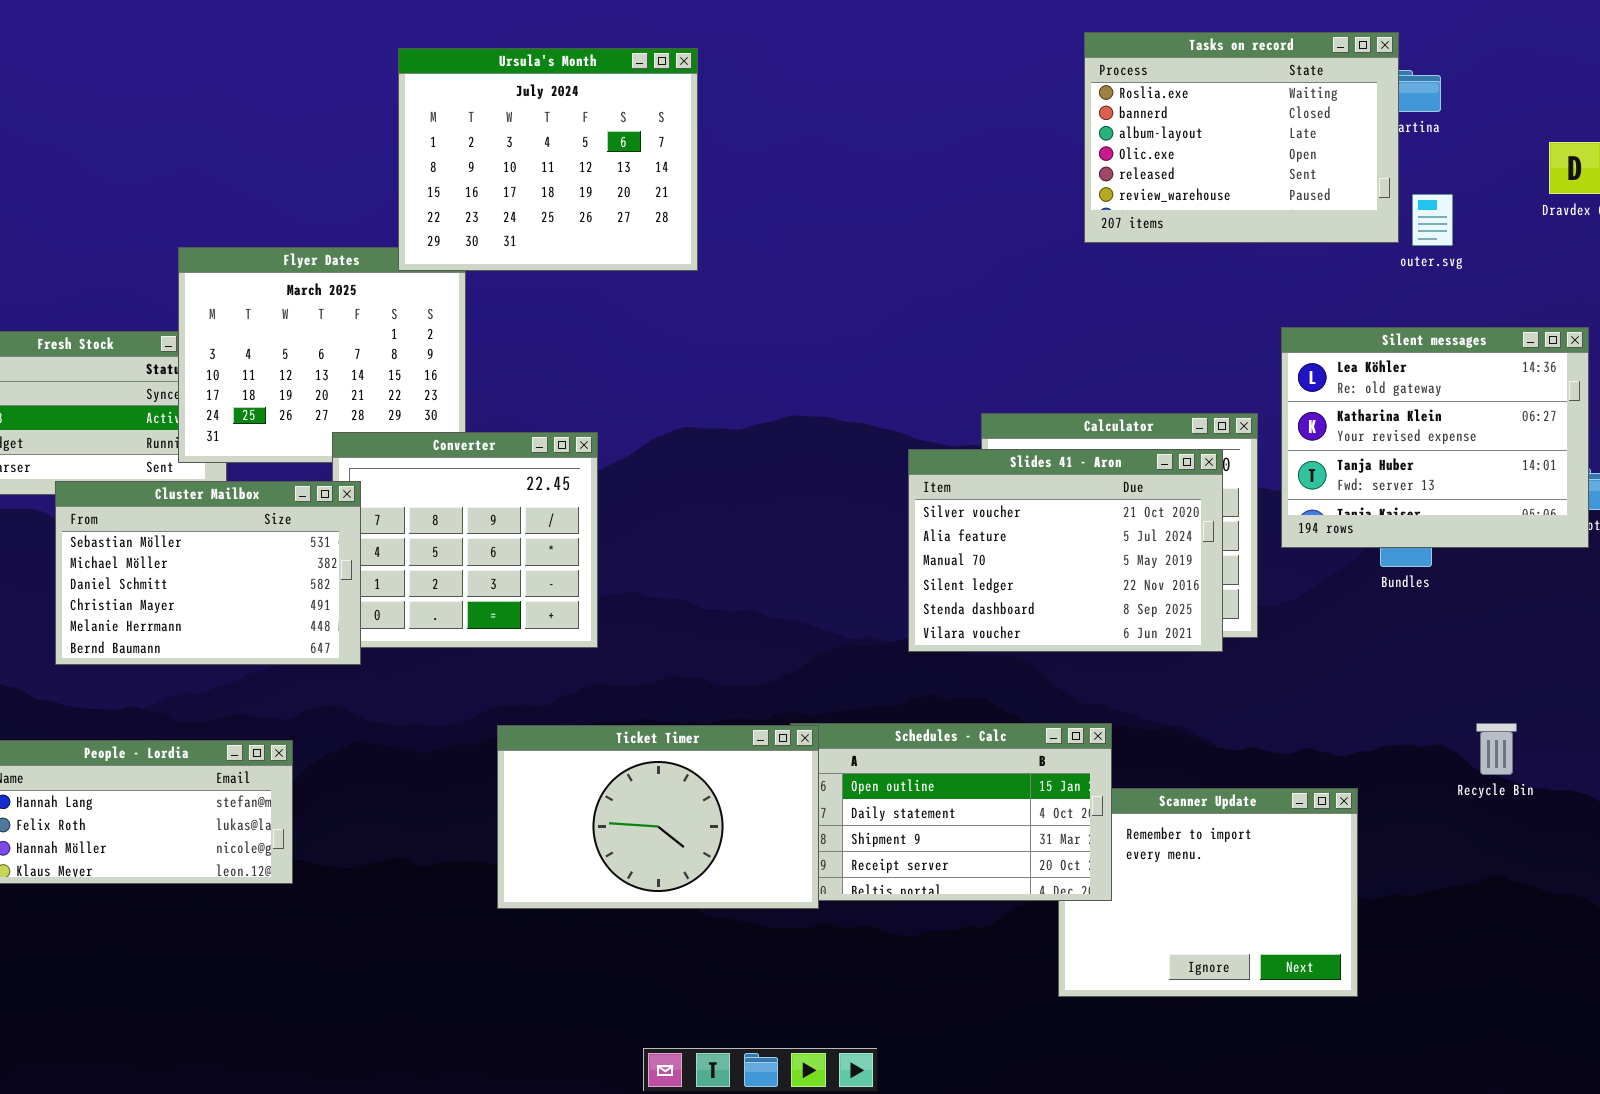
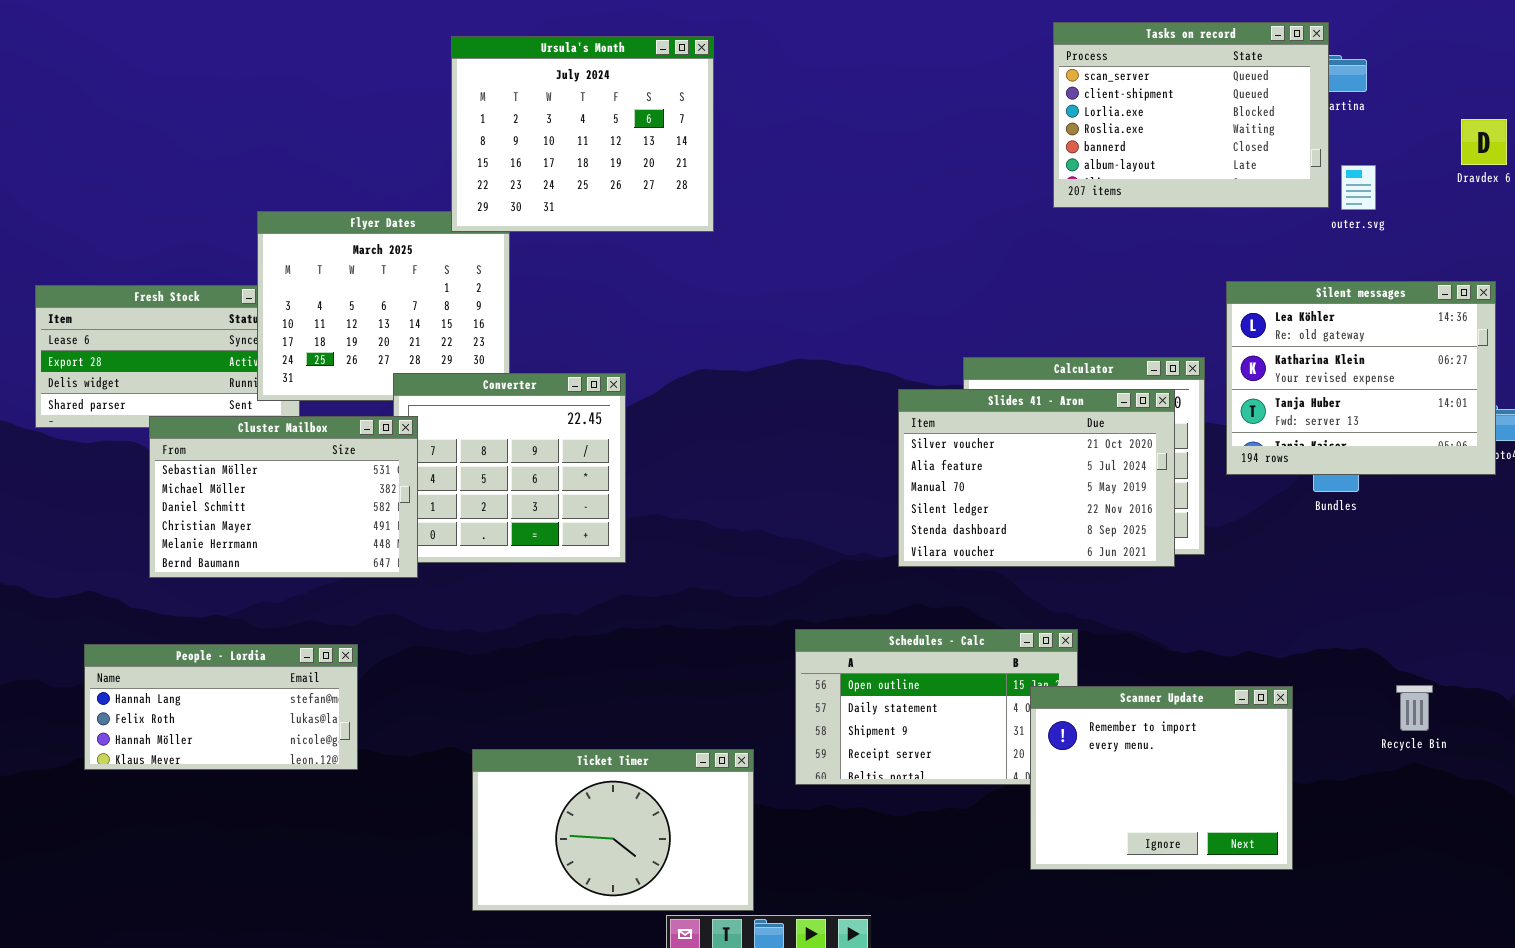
Tasks on record: [1084,32,1399,243] -> [1053,22,1329,208], scrolled up 3 rows
Recycle Bin: [1476,723,1517,775] -> [1396,685,1433,731], moved
Ticket Timer: [497,725,819,909] -> [472,749,754,911], moved
Scanner Update: [1058,788,1358,997] -> [1030,686,1293,870], raised

